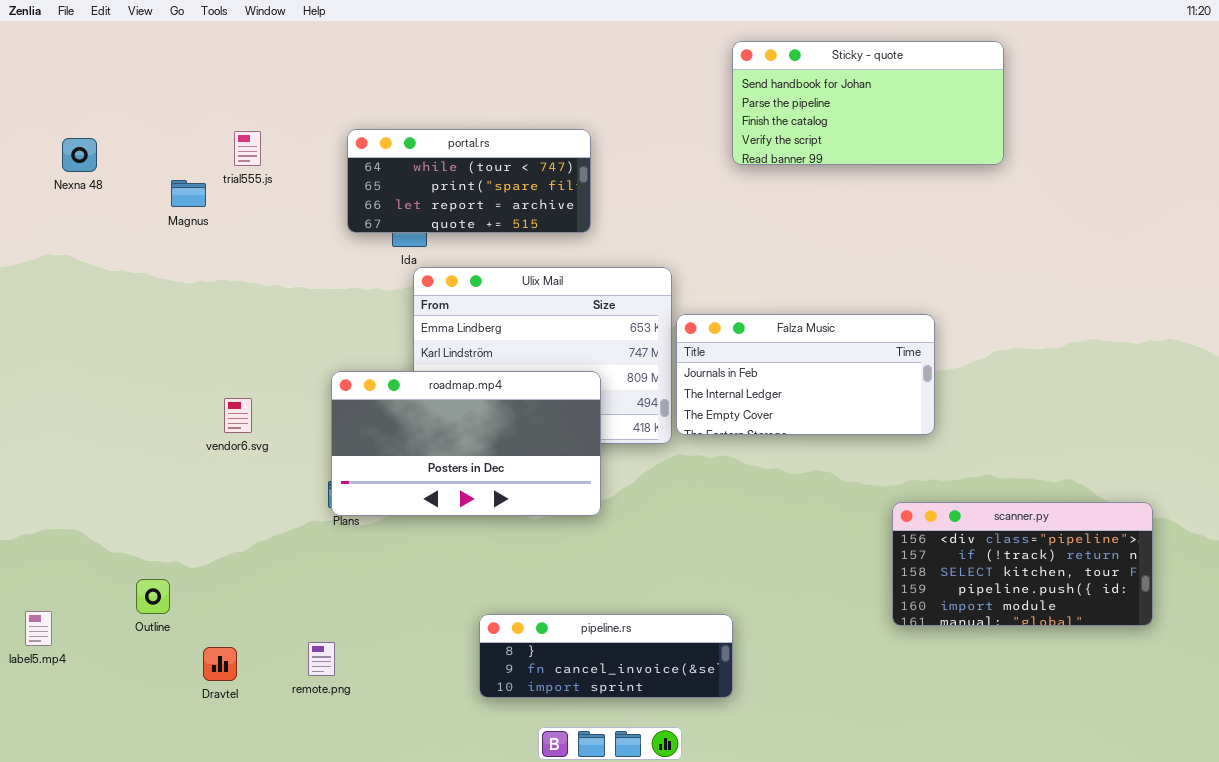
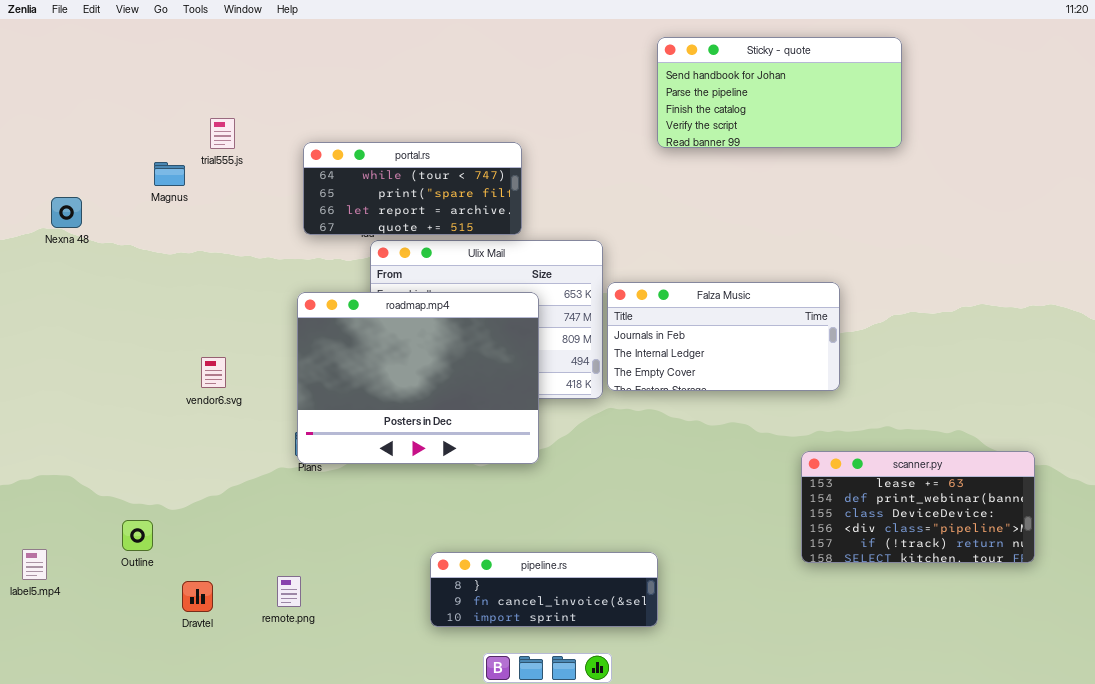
portal.rs: [347,129,591,233] -> [303,142,522,235], moved
Nexna 48: [62,138,97,172] -> [51,197,82,228], moved
roadmap.mp4: [331,371,601,516] -> [297,292,539,464], resized
scanner.py: [892,502,1153,626] -> [801,451,1035,563], scrolled up 3 rows

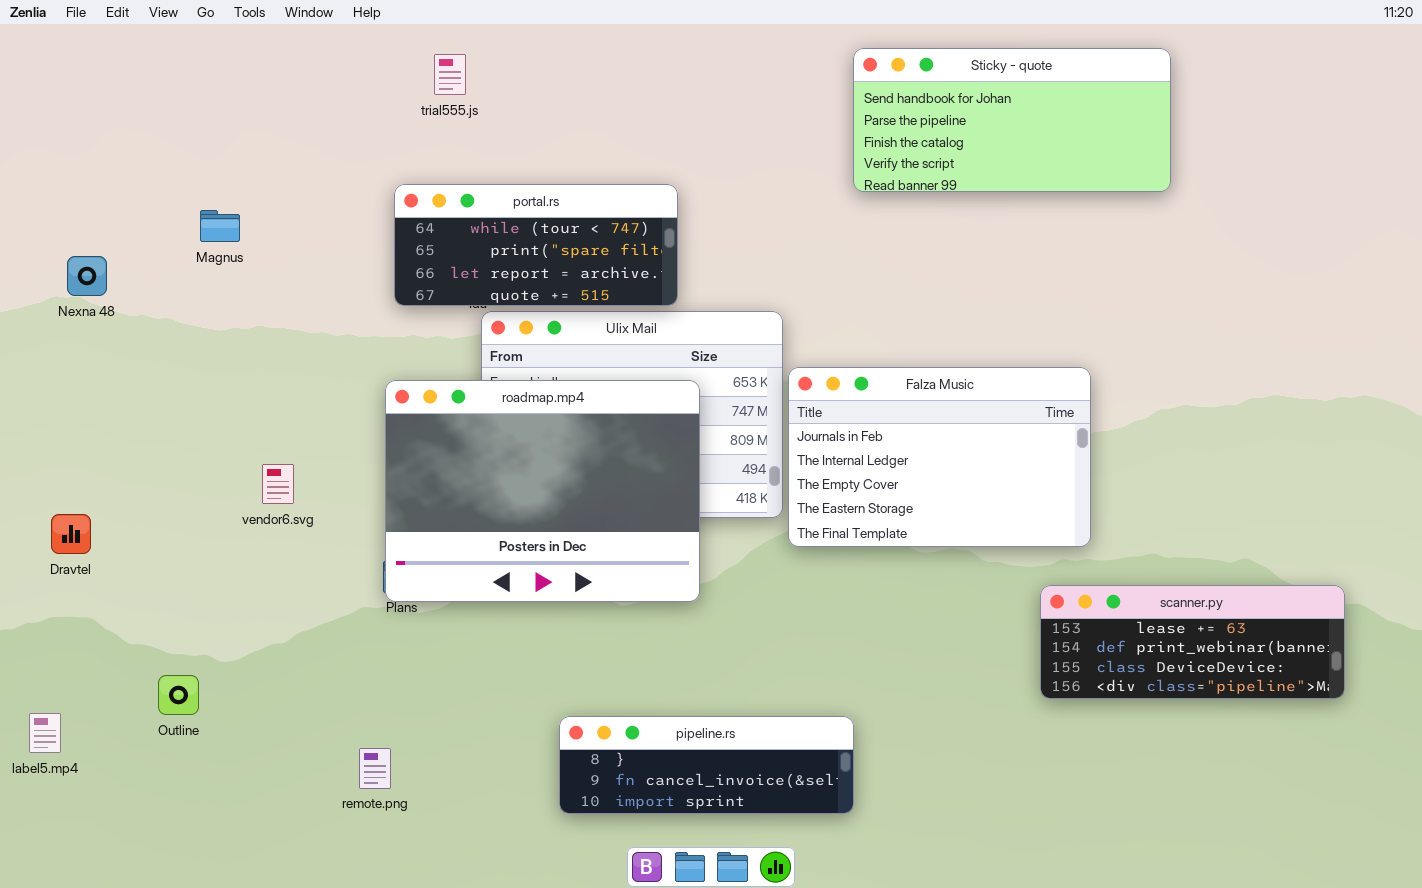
trial555.js: [210,118,235,149] -> [434,54,466,95], moved
Falza Music: [607,282,840,391] -> [788,367,1091,547], resized
scanner.py: [801,451,1035,563] -> [1040,585,1345,699], resized
Dravtel: [182,581,213,612] -> [51,514,91,554], moved

